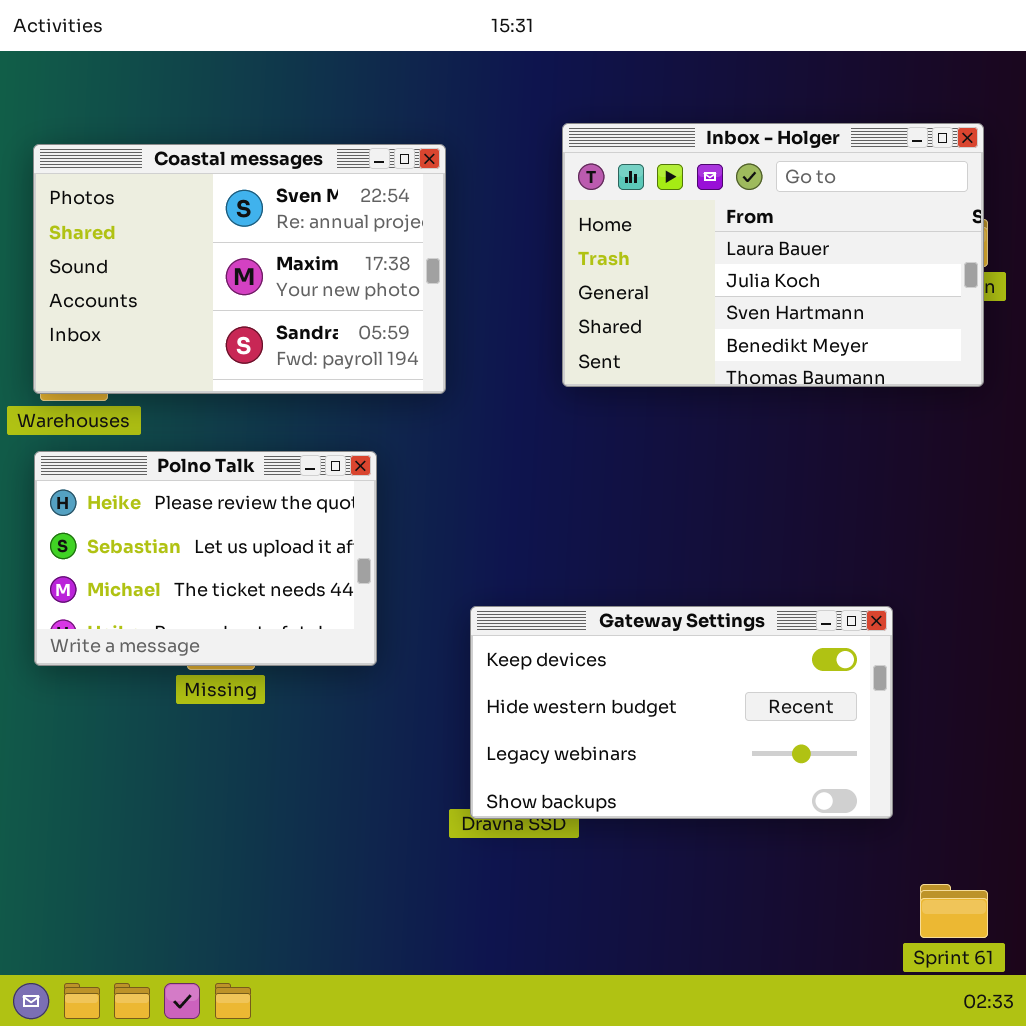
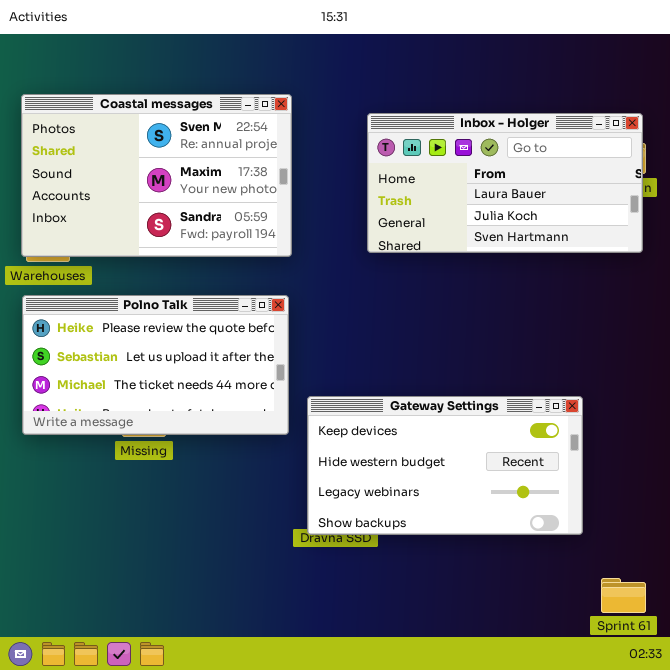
Inbox - Holger: [562,123,984,387] -> [367,113,643,253], resized
Polno Talk: [34,451,377,666] -> [22,295,289,435], resized

